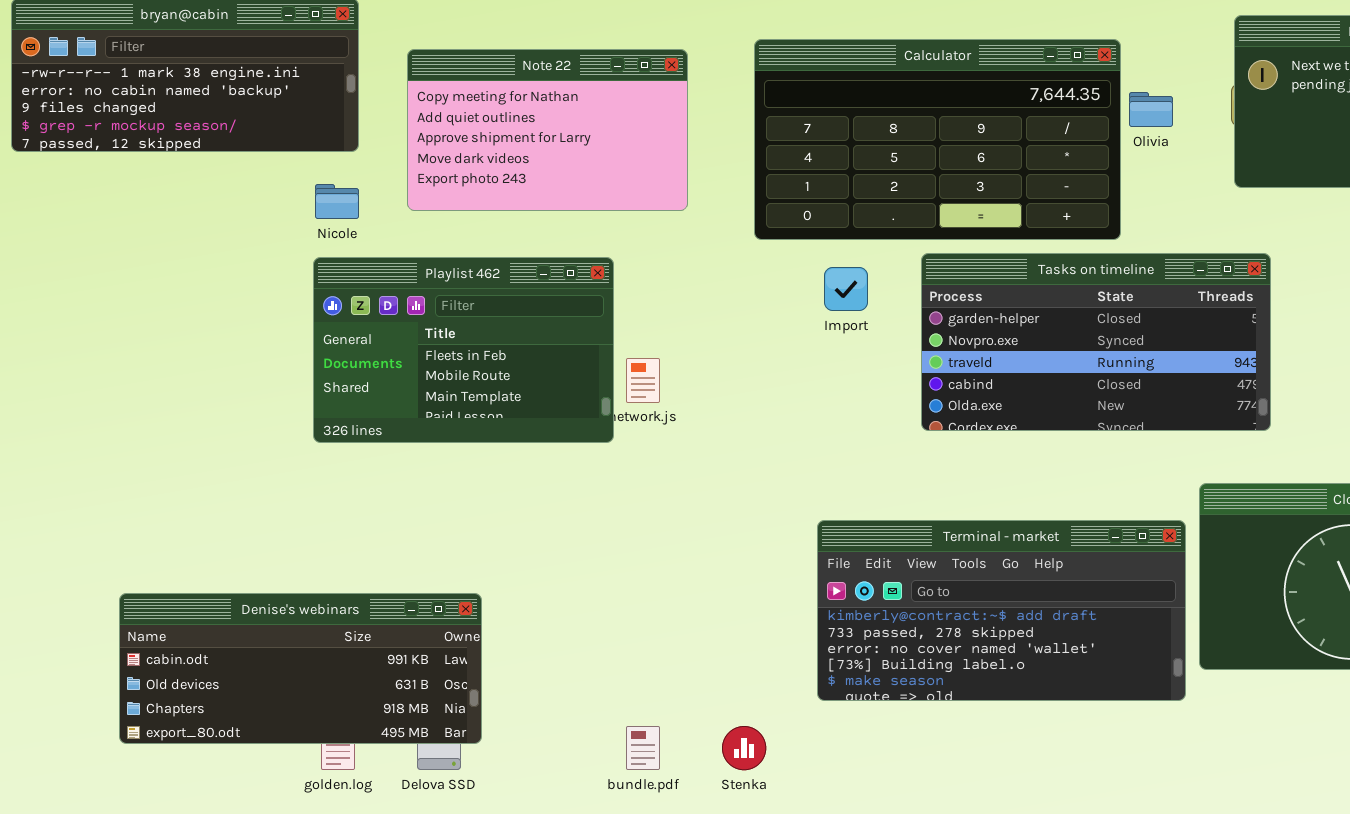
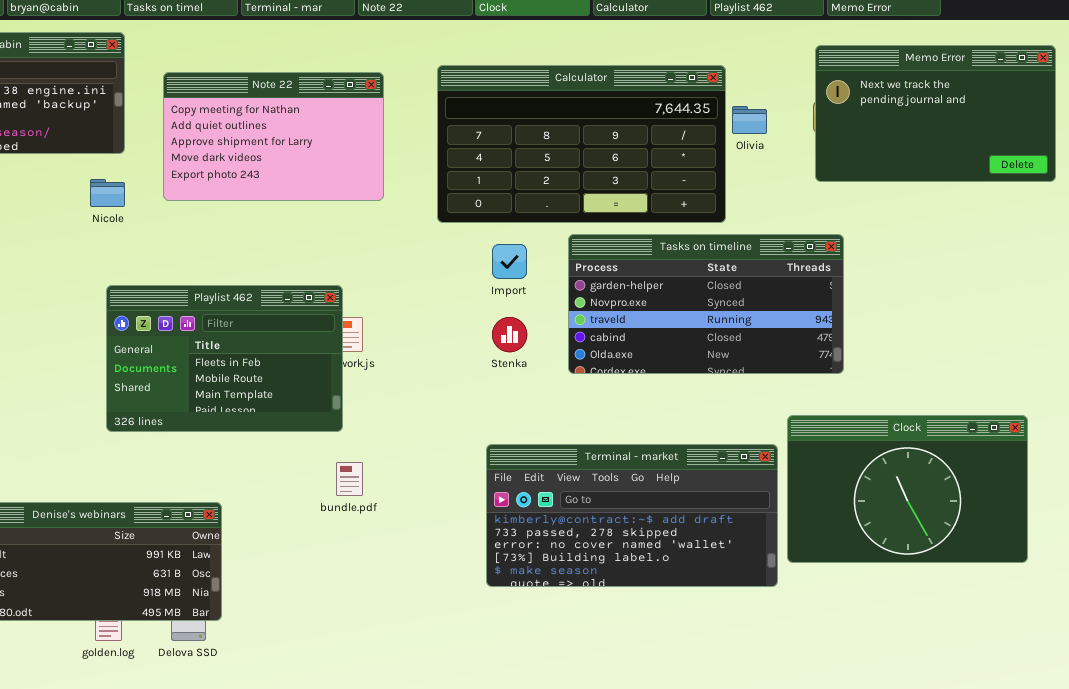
Playlist 462: [313,257,614,443] -> [106,285,343,432], moved
bundle.pdf: [626,726,660,770] -> [336,462,363,496], moved
Stenka: [722,726,766,770] -> [492,317,527,352], moved

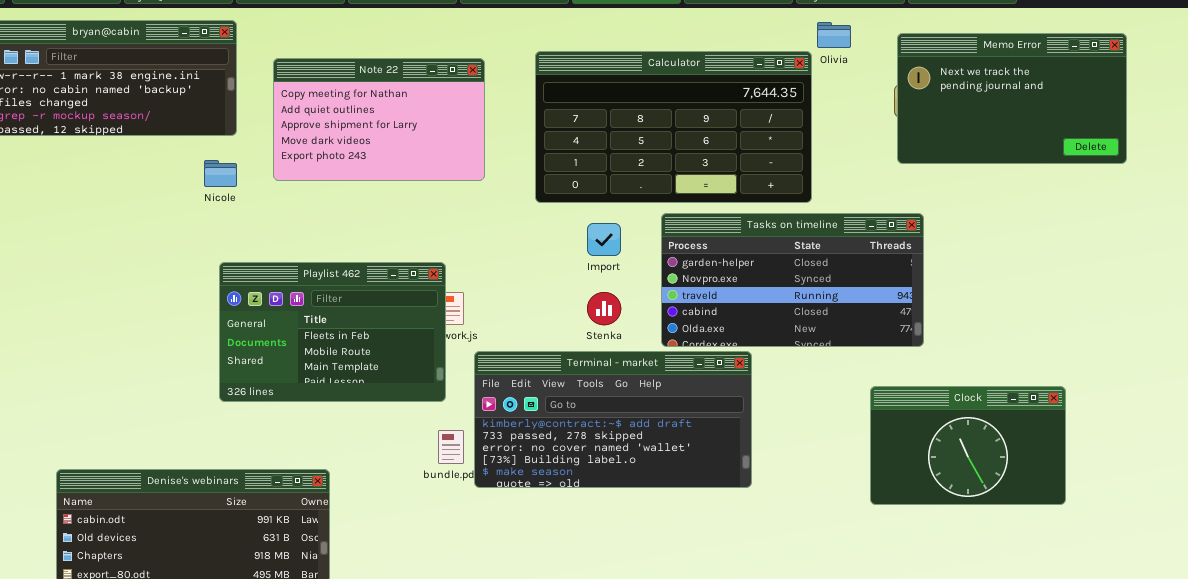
Olivia: [732,106,767,134] -> [817,22,851,48], moved
Clock: [787,415,1028,563] -> [870,386,1066,505], resized
Terminal - market: [486,444,778,587] -> [474,351,752,488], moved

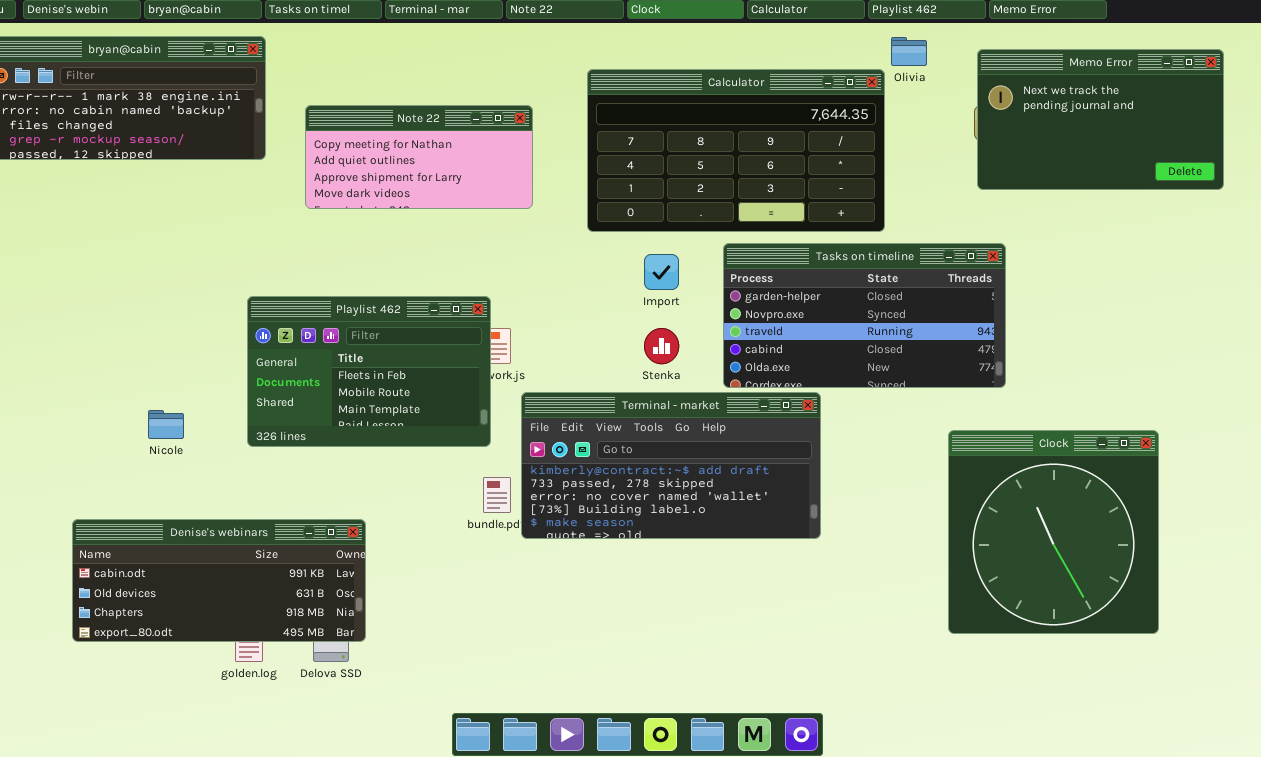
Note 22: [273,58,485,181] -> [305,105,533,209], resized
Nicole: [204,160,237,187] -> [148,410,184,439], moved
Clock: [870,386,1066,505] -> [948,430,1159,634], resized

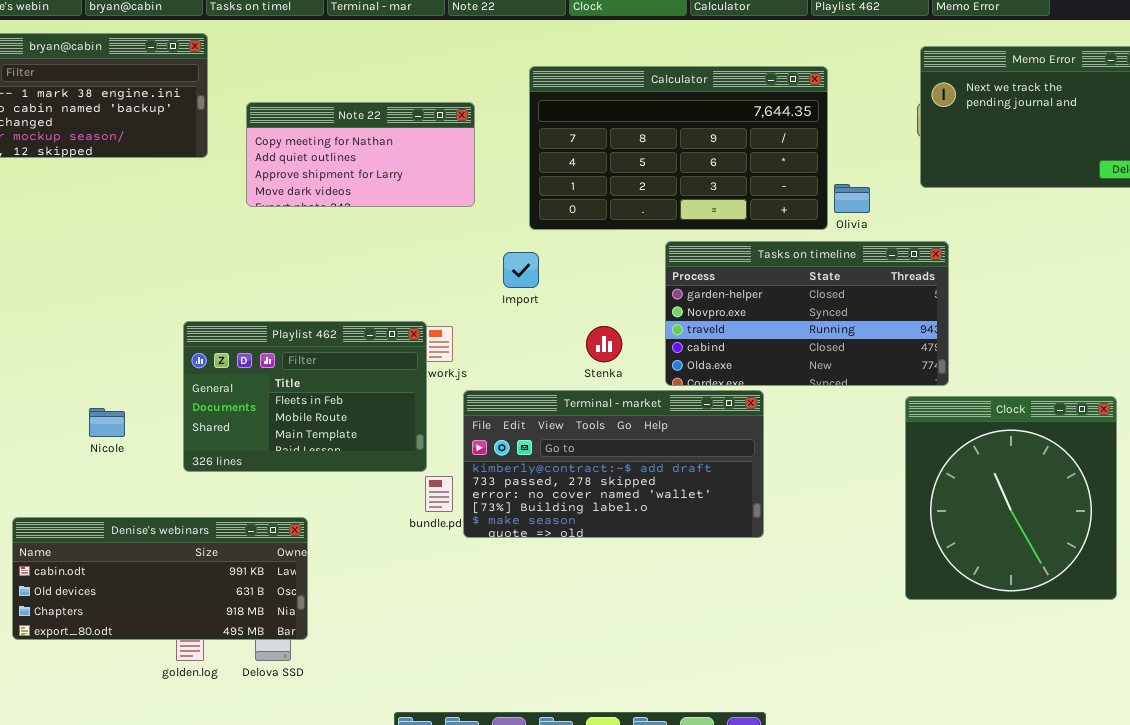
Olivia: [891,37,927,66] -> [834,184,870,213], moved
Import: [644,254,679,290] -> [503,252,539,288], moved
Playlist 462: [247,296,491,447] -> [183,321,427,472], moved
Clock: [948,430,1159,634] -> [905,396,1117,600], moved

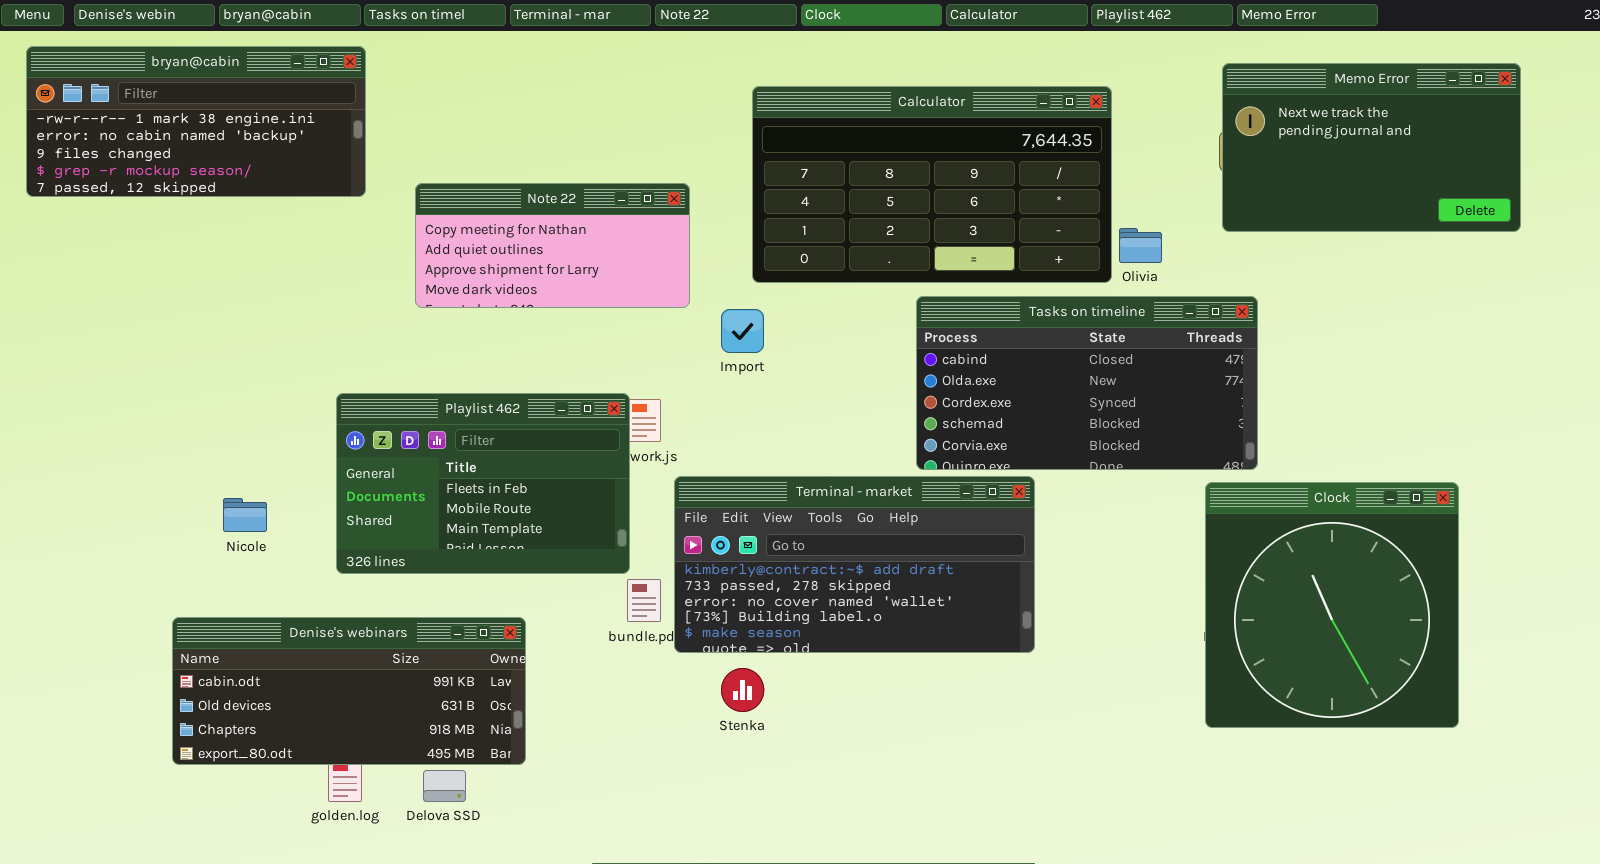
Note 22: [246,102,475,207] -> [415,183,690,308], moved
Tasks on timeline: [665,241,949,386] -> [916,296,1258,470], scrolled down 3 rows
Stenka: [586,326,622,362] -> [721,668,764,712], moved
Denise's webinars: [12,517,308,640] -> [172,617,526,765], moved

